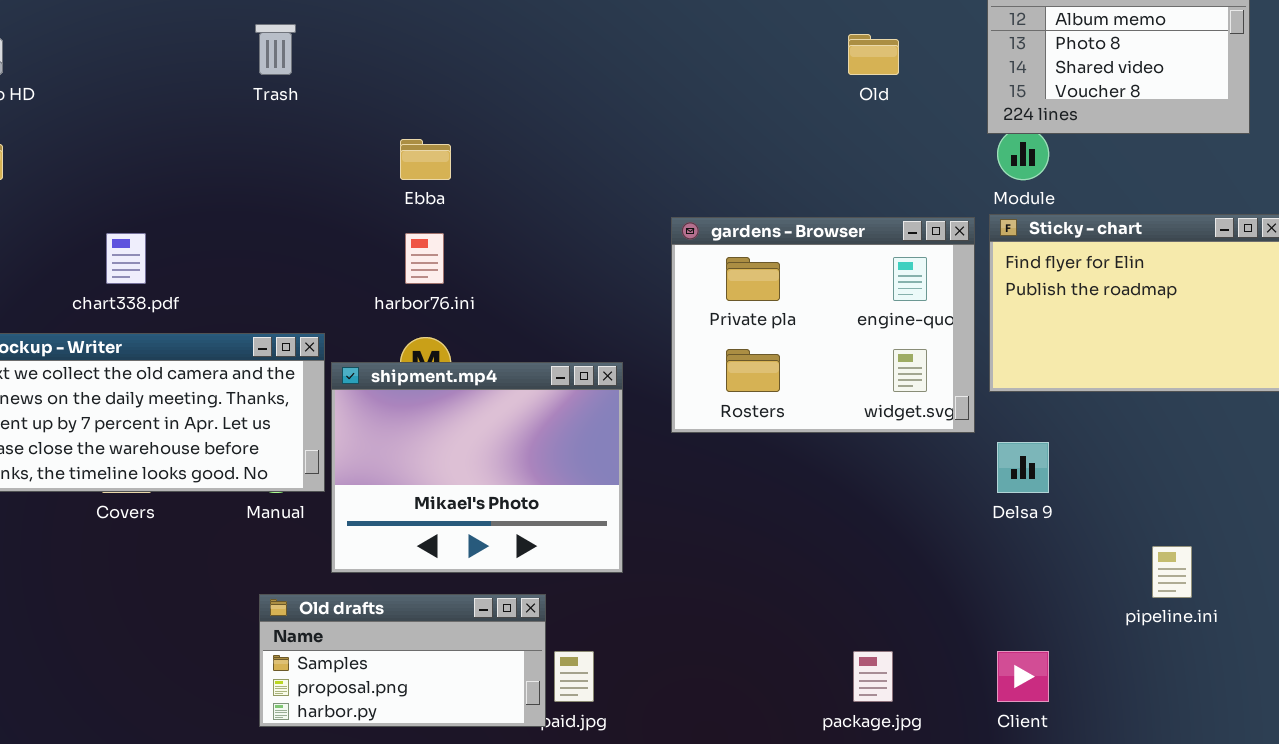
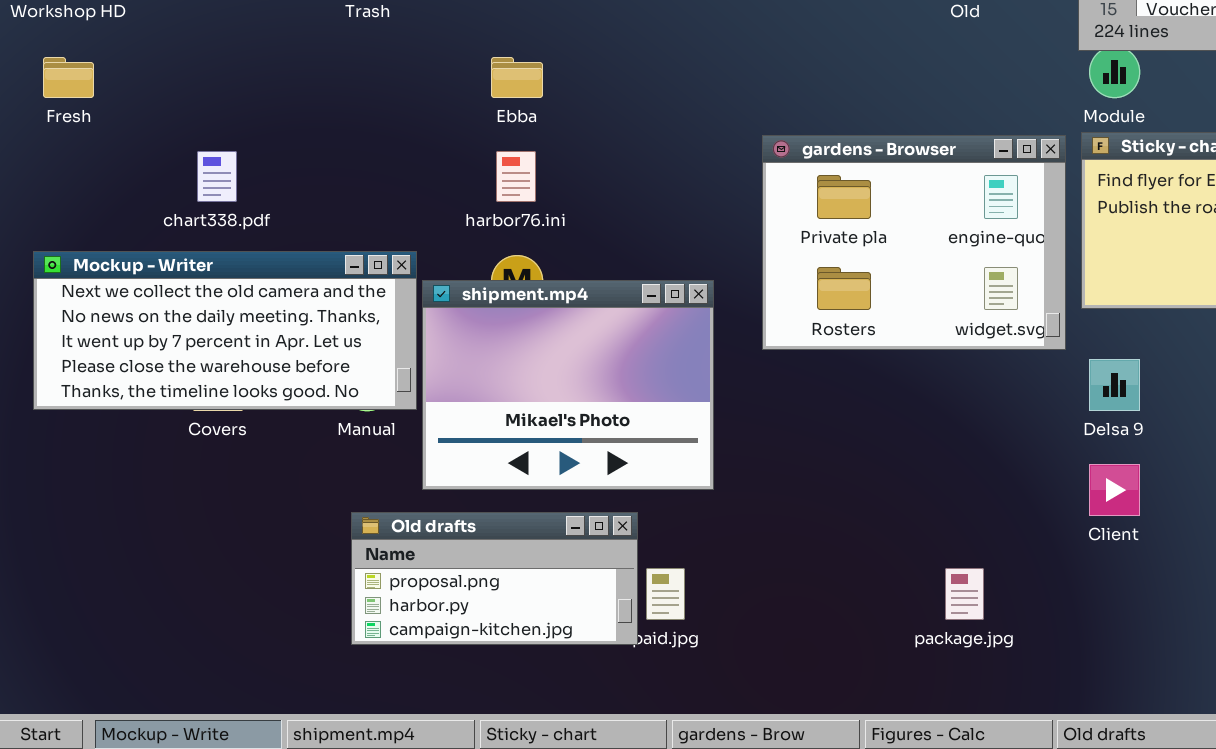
Old drafts: [259,594,546,727] -> [351,512,638,645], scrolled down 1 row
Client: [997,651,1049,702] -> [1089,464,1140,516], moved

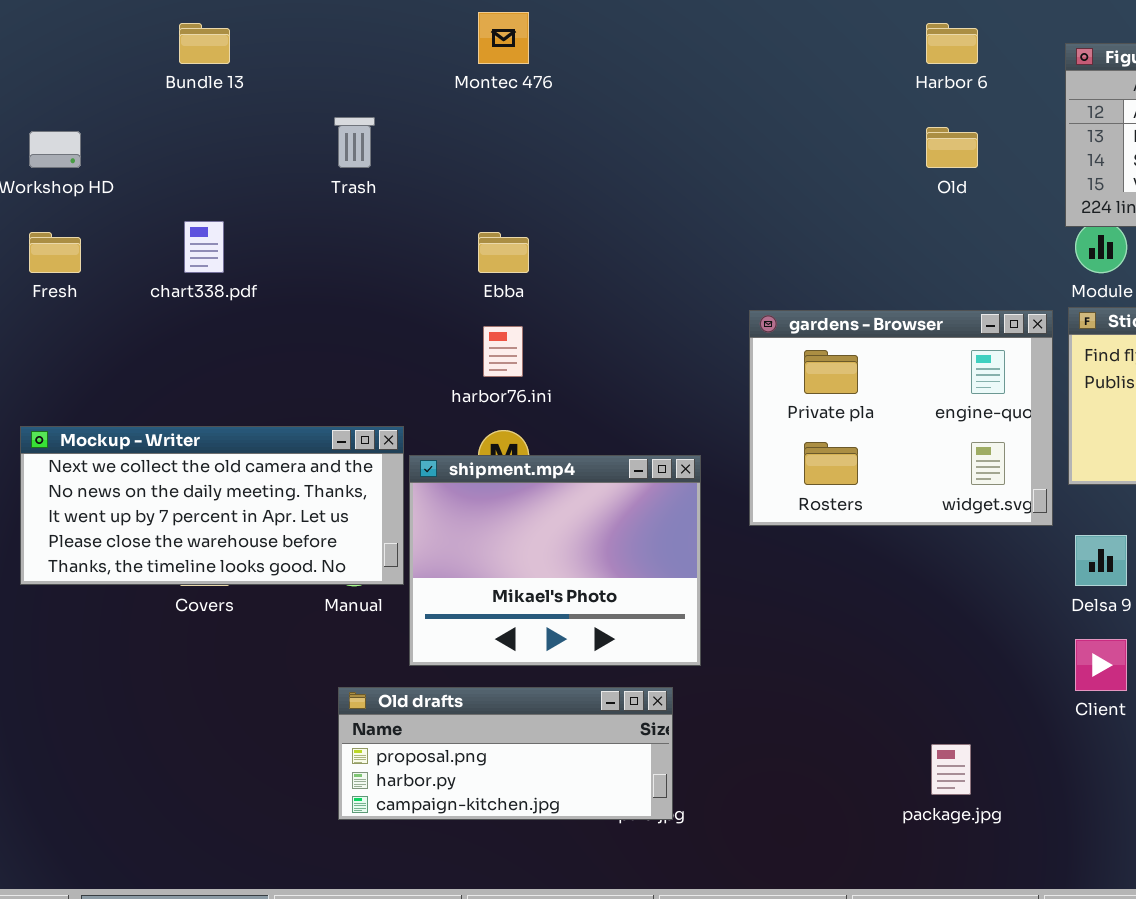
chart338.pdf: [197,151,237,202] -> [184,221,224,273], moved
Old drafts: [351,512,638,645] -> [338,687,673,820], resized

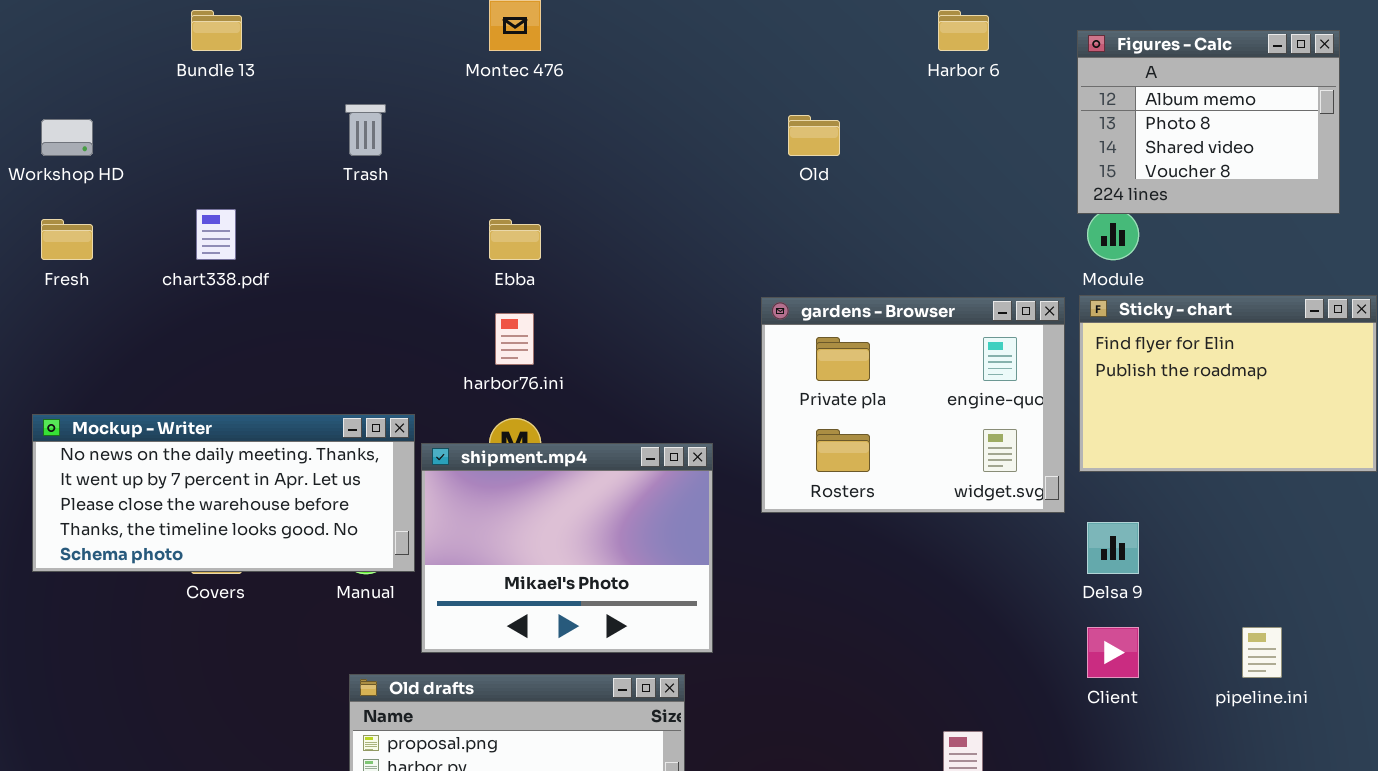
Old: [926,127,978,168] -> [788,115,840,156], moved
Mockup - Writer: [20,426,404,585] -> [32,414,415,572], scrolled down 1 row

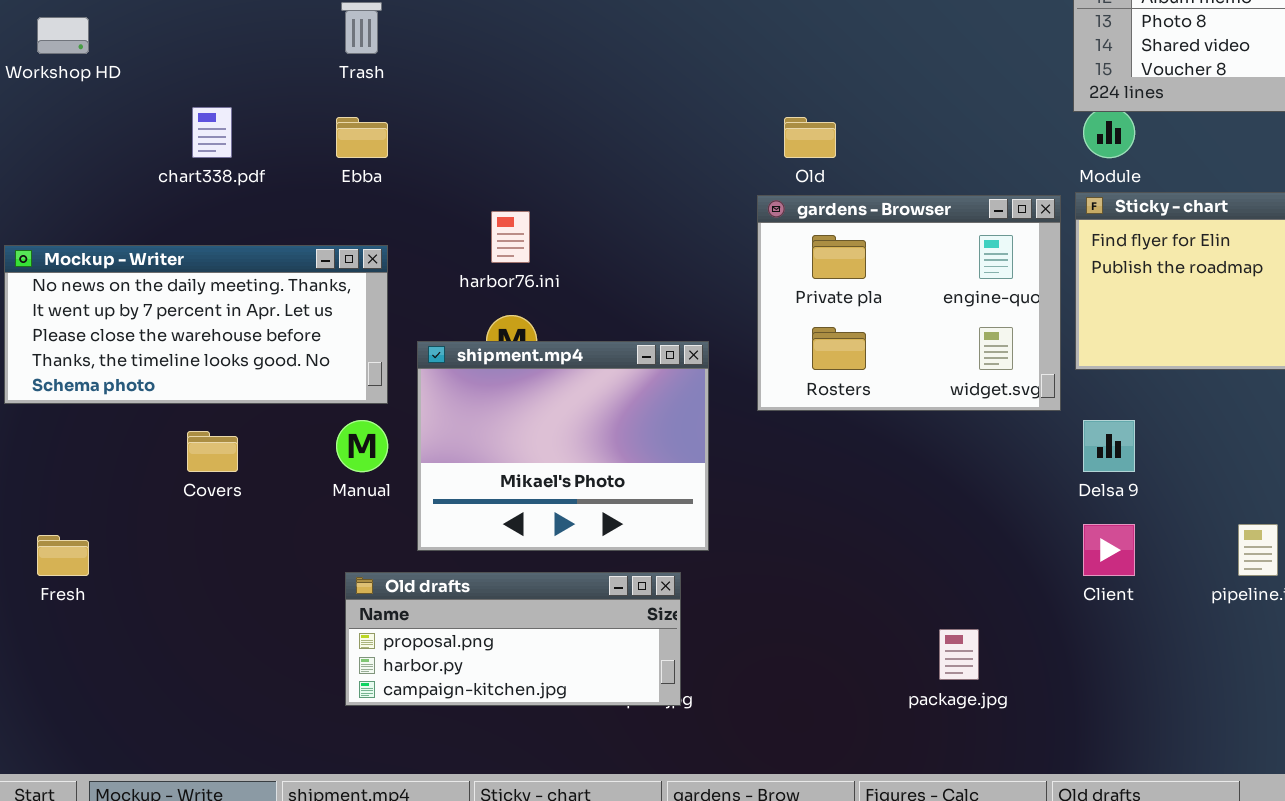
Old: [788,115,840,156] -> [784,117,836,158], moved
Fresh: [41,219,93,260] -> [37,535,89,576], moved
Ebba: [489,219,541,260] -> [336,117,388,158], moved
Mockup - Writer: [32,414,415,572] -> [4,245,388,404], moved

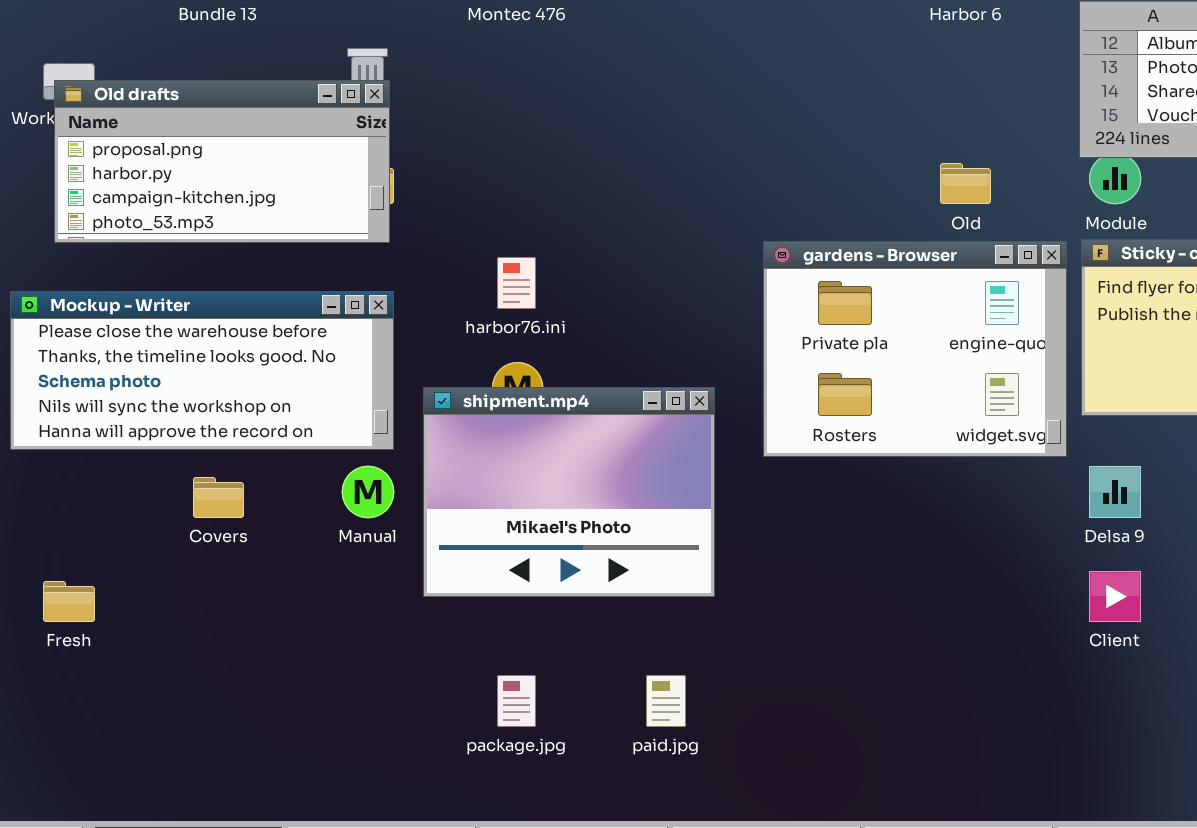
Old: [784,117,836,158] -> [940,163,991,204], moved
Mockup - Writer: [4,245,388,404] -> [10,291,394,450], scrolled down 2 rows
Old drafts: [345,572,681,706] -> [54,80,390,243], moved, resized
package.jpg: [939,629,979,680] -> [497,675,536,727], moved

